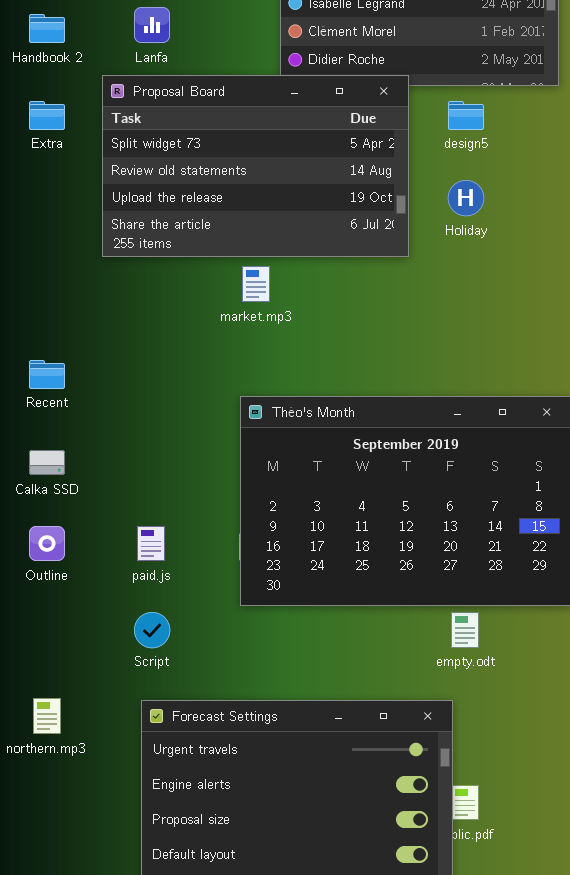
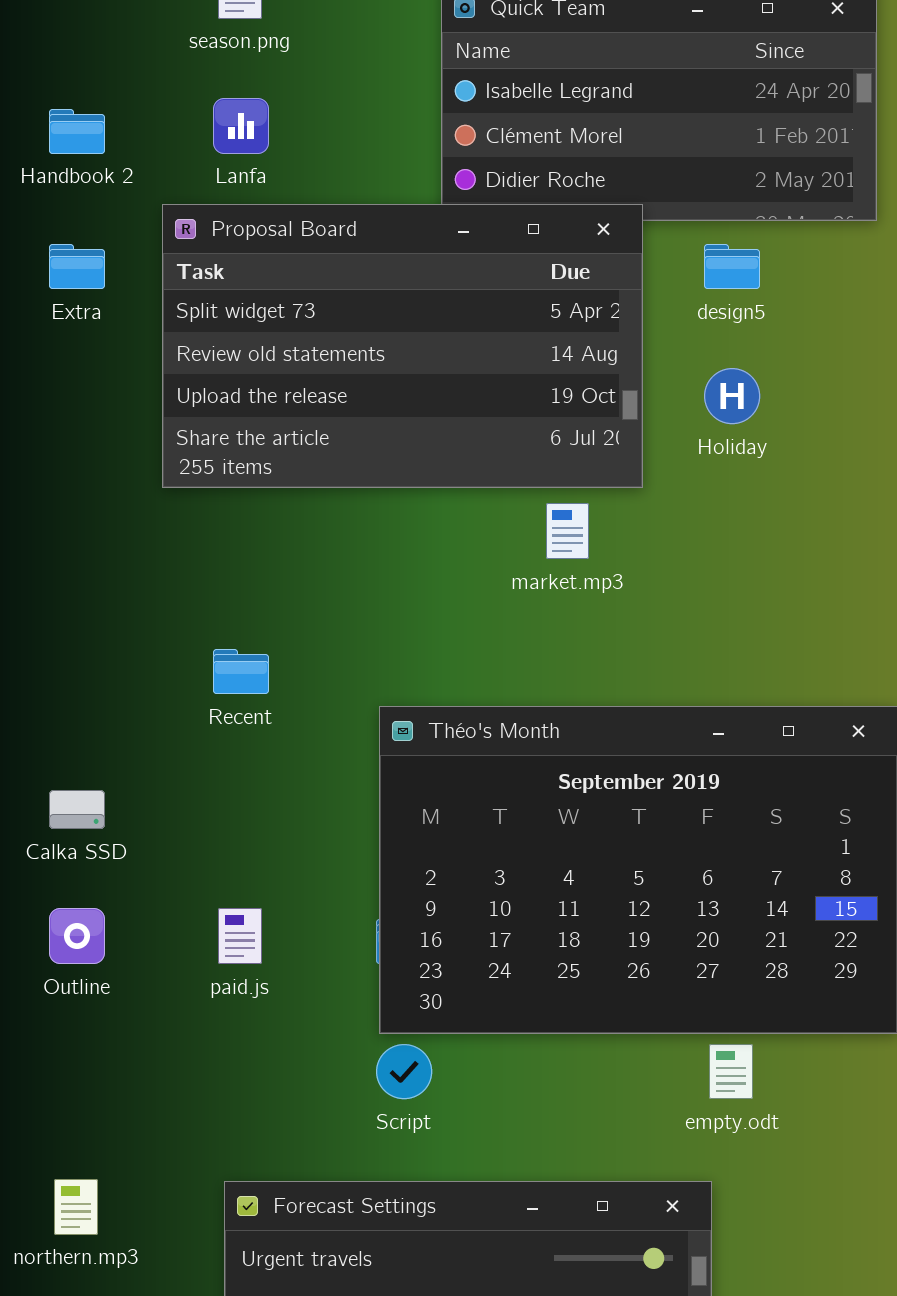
market.mp3: [242,266,270,302] -> [546,503,589,559], moved
Recent: [29,360,65,389] -> [213,649,269,694], moved
Script: [134,612,170,648] -> [376,1044,432,1099], moved

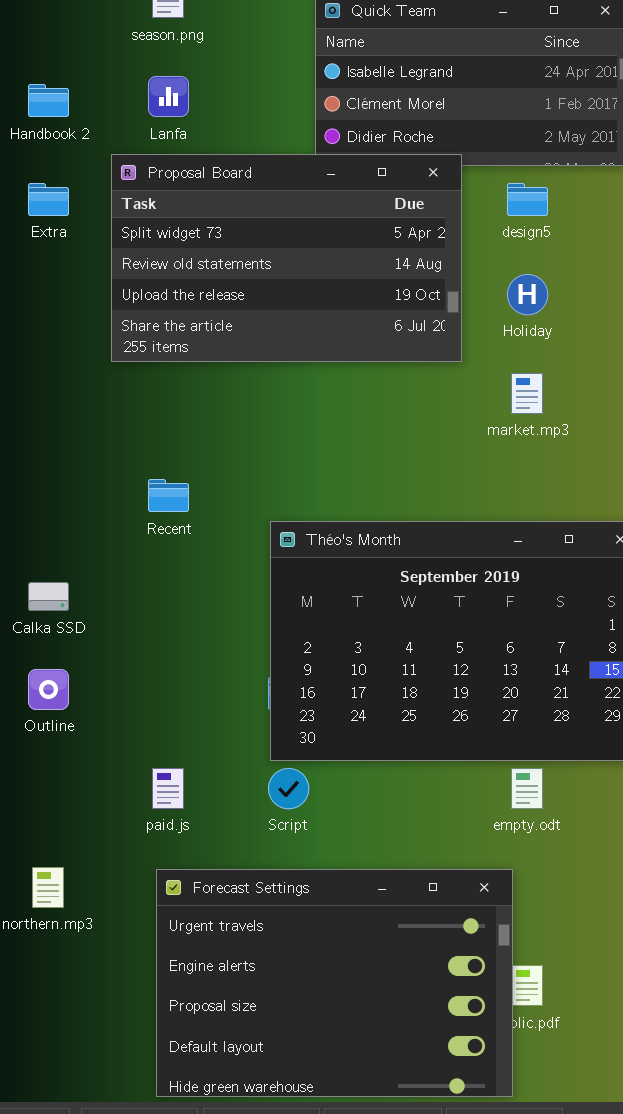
market.mp3: [546,503,589,559] -> [511,373,543,414], moved
paid.js: [218,908,262,964] -> [152,768,184,809], moved

